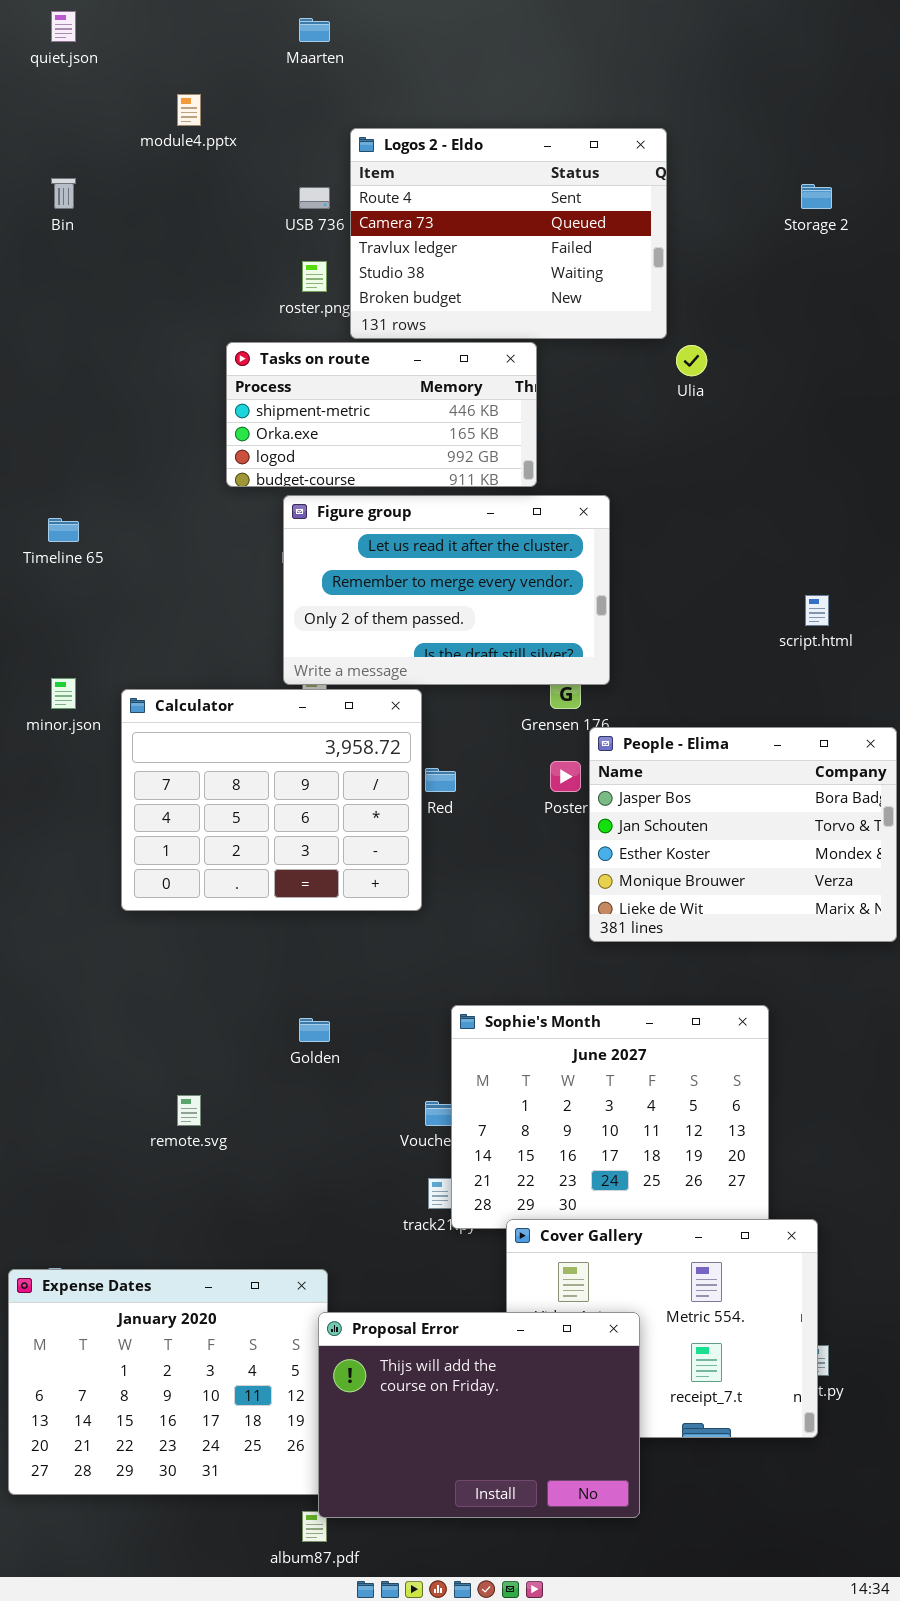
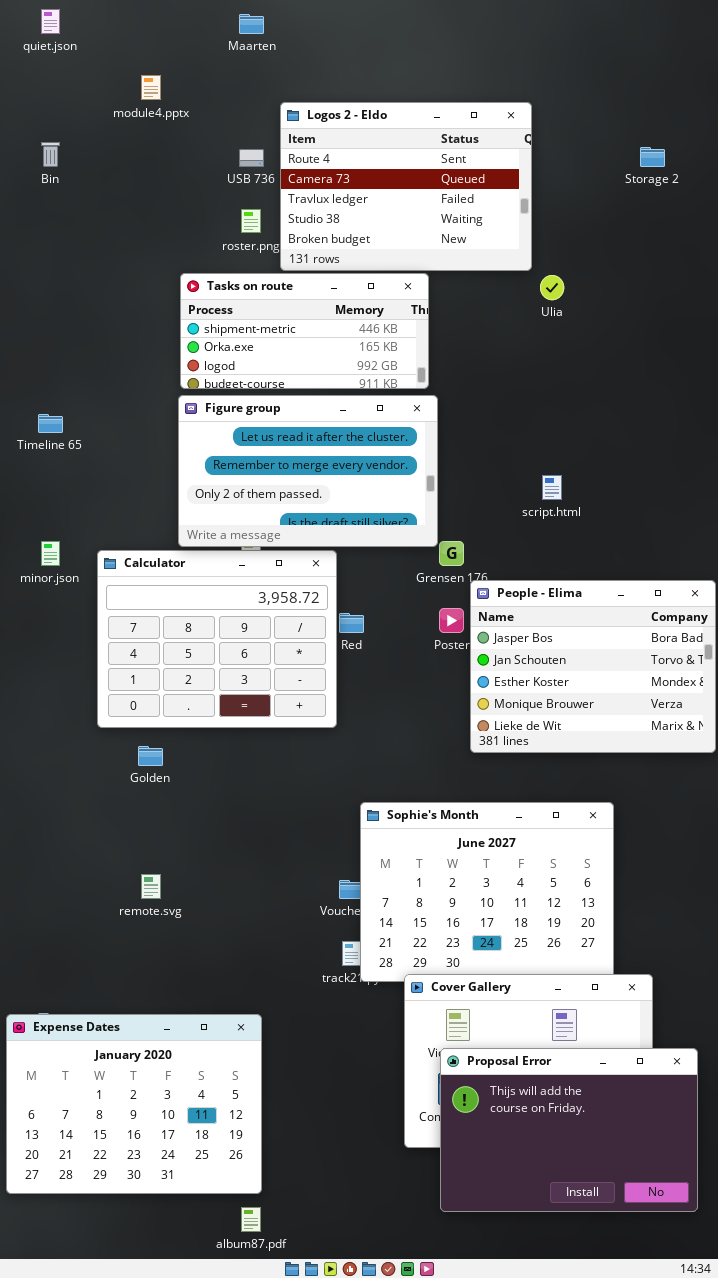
Figure group: [283,495,610,685] -> [178,395,438,547], moved
script.html: [805,595,829,626] -> [542,475,562,500], moved
Golden: [299,1018,330,1042] -> [138,746,163,766], moved
Proposal Error: [318,1312,640,1518] -> [440,1048,698,1212], moved

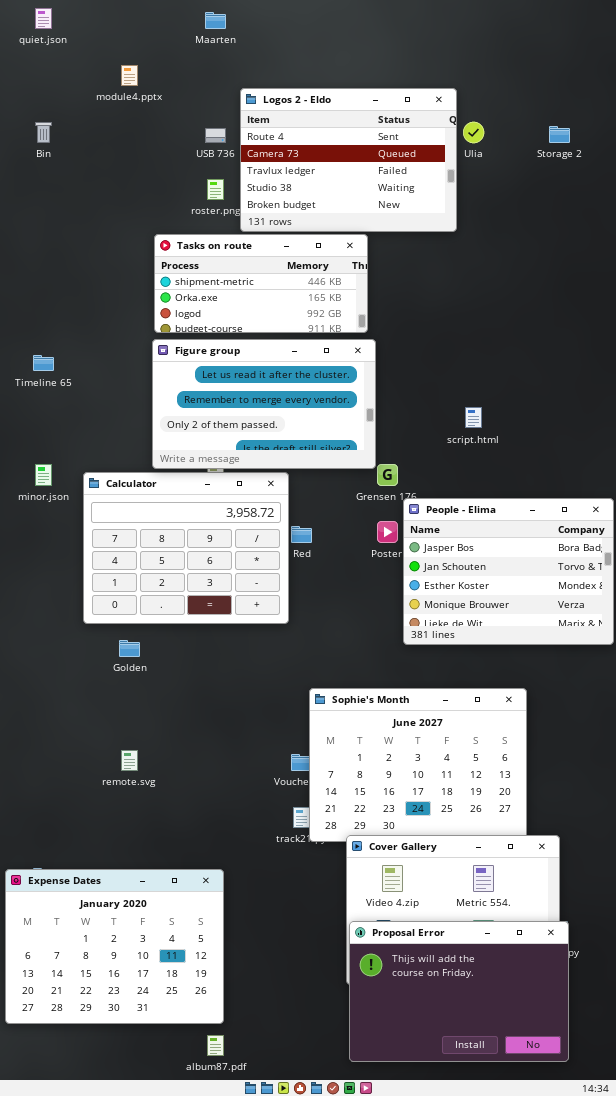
Ulia: [540,275,564,300] -> [463,122,484,143], moved
Proposal Error: [440,1048,698,1212] -> [349,921,569,1062], moved

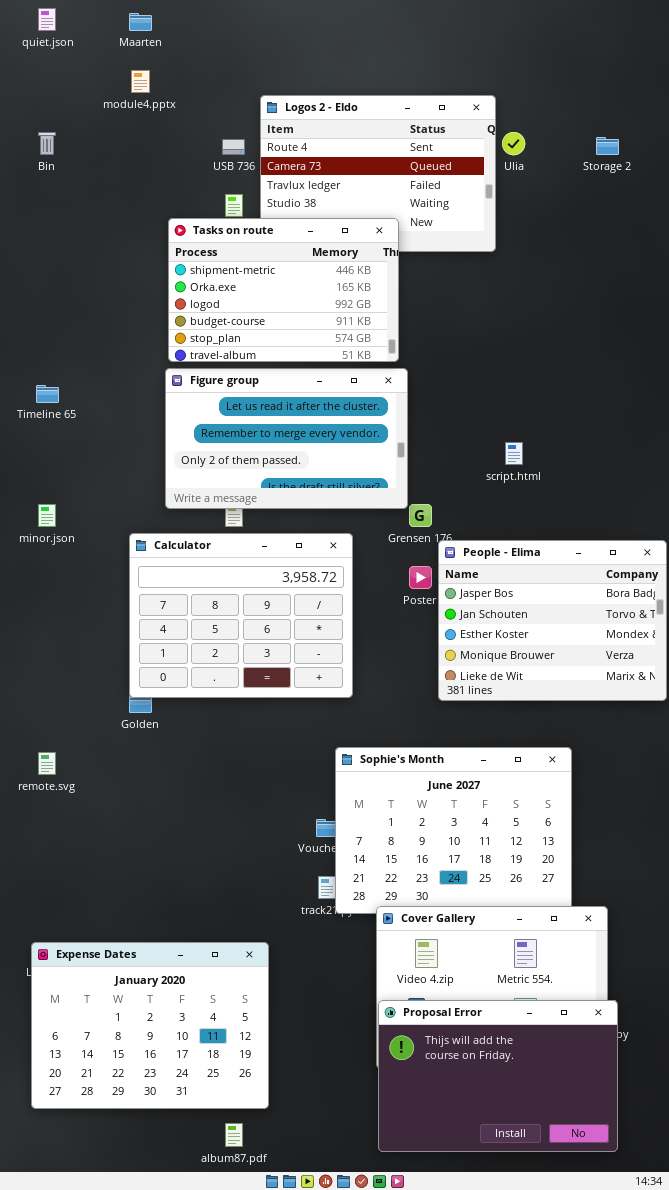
Maarten: [205,12,226,29] -> [129,13,152,31], moved
Tasks on route: [154,234,368,333] -> [168,218,399,362], resized
Calculator: [83,472,289,624] -> [129,533,353,698], moved
remote.svg: [121,750,138,771] -> [38,752,56,775], moved
Expense Dates: [5,869,224,1024] -> [31,942,269,1109], moved

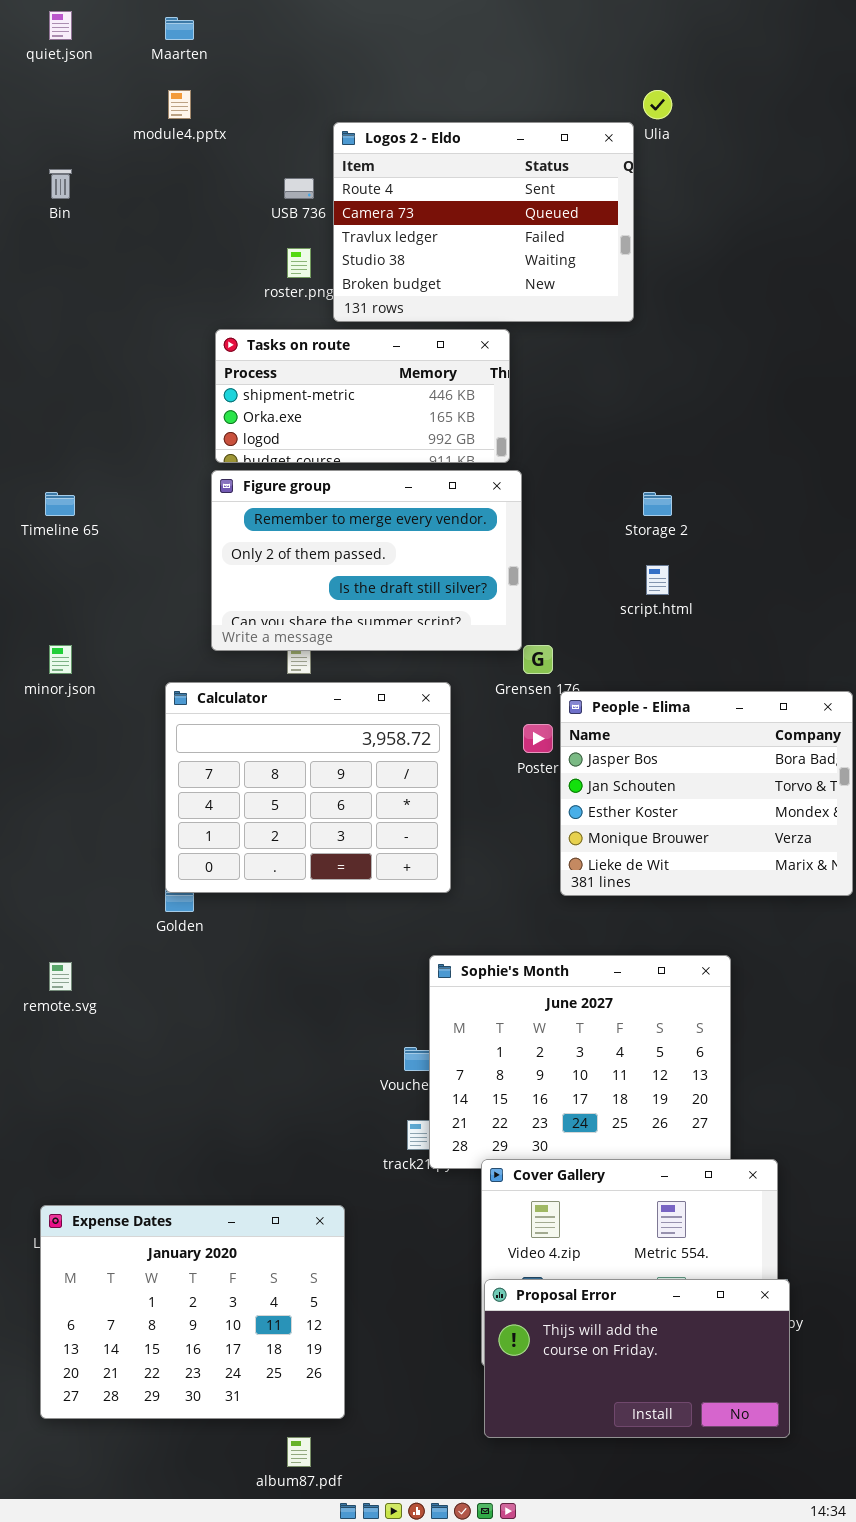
Ulia: [502,132,525,155] -> [643,90,672,119], moved
Storage 2: [596,137,619,155] -> [643,492,672,516], moved
Tasks on route: [168,218,399,362] -> [215,329,510,463], resized
Figure group: [165,368,408,509] -> [211,470,522,651], scrolled down 1 row
Proposal Error: [378,1000,618,1152] -> [484,1279,790,1438], resized

